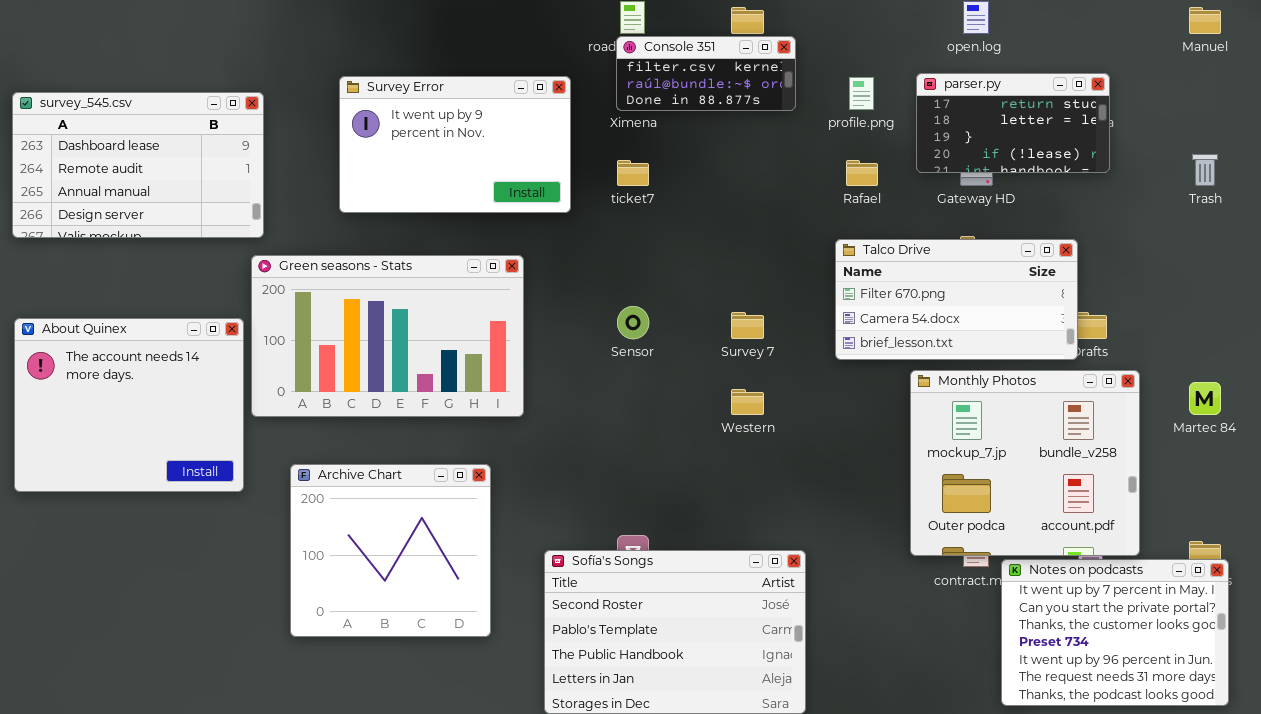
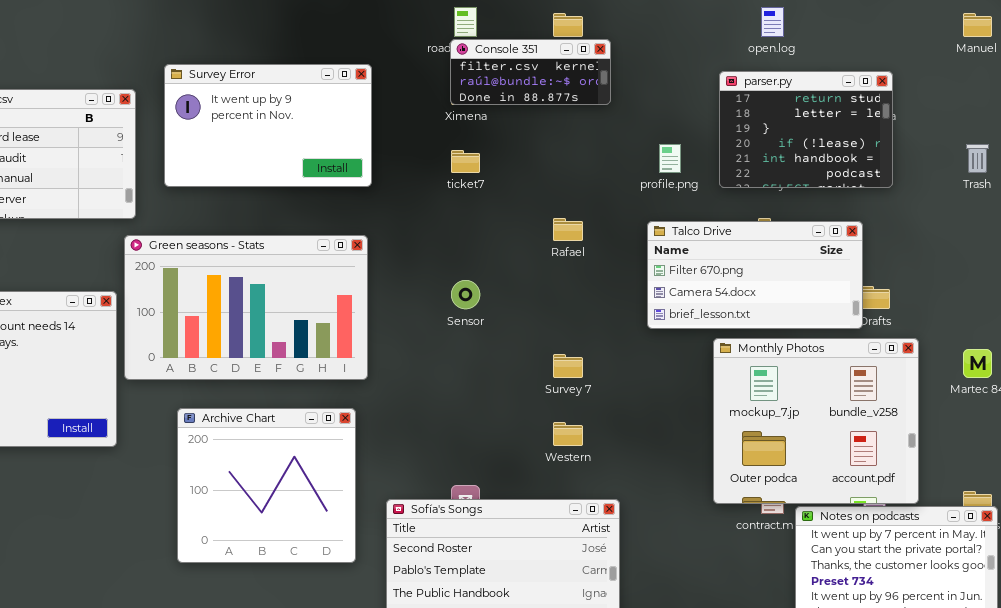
parser.py: [916,73,1110,173] -> [719,71,893,188], resized
Survey Error: [339,76,571,213] -> [164,64,372,187], moved
profile.png: [849,77,874,110] -> [659,144,681,173], moved
Rafael: [846,160,878,186] -> [553,218,583,241], moved
Survey 7: [731,312,764,339] -> [553,354,583,378], moved
Western: [731,389,764,415] -> [553,422,583,446], moved
Archive Chart: [290,464,491,637] -> [177,408,356,563], moved

